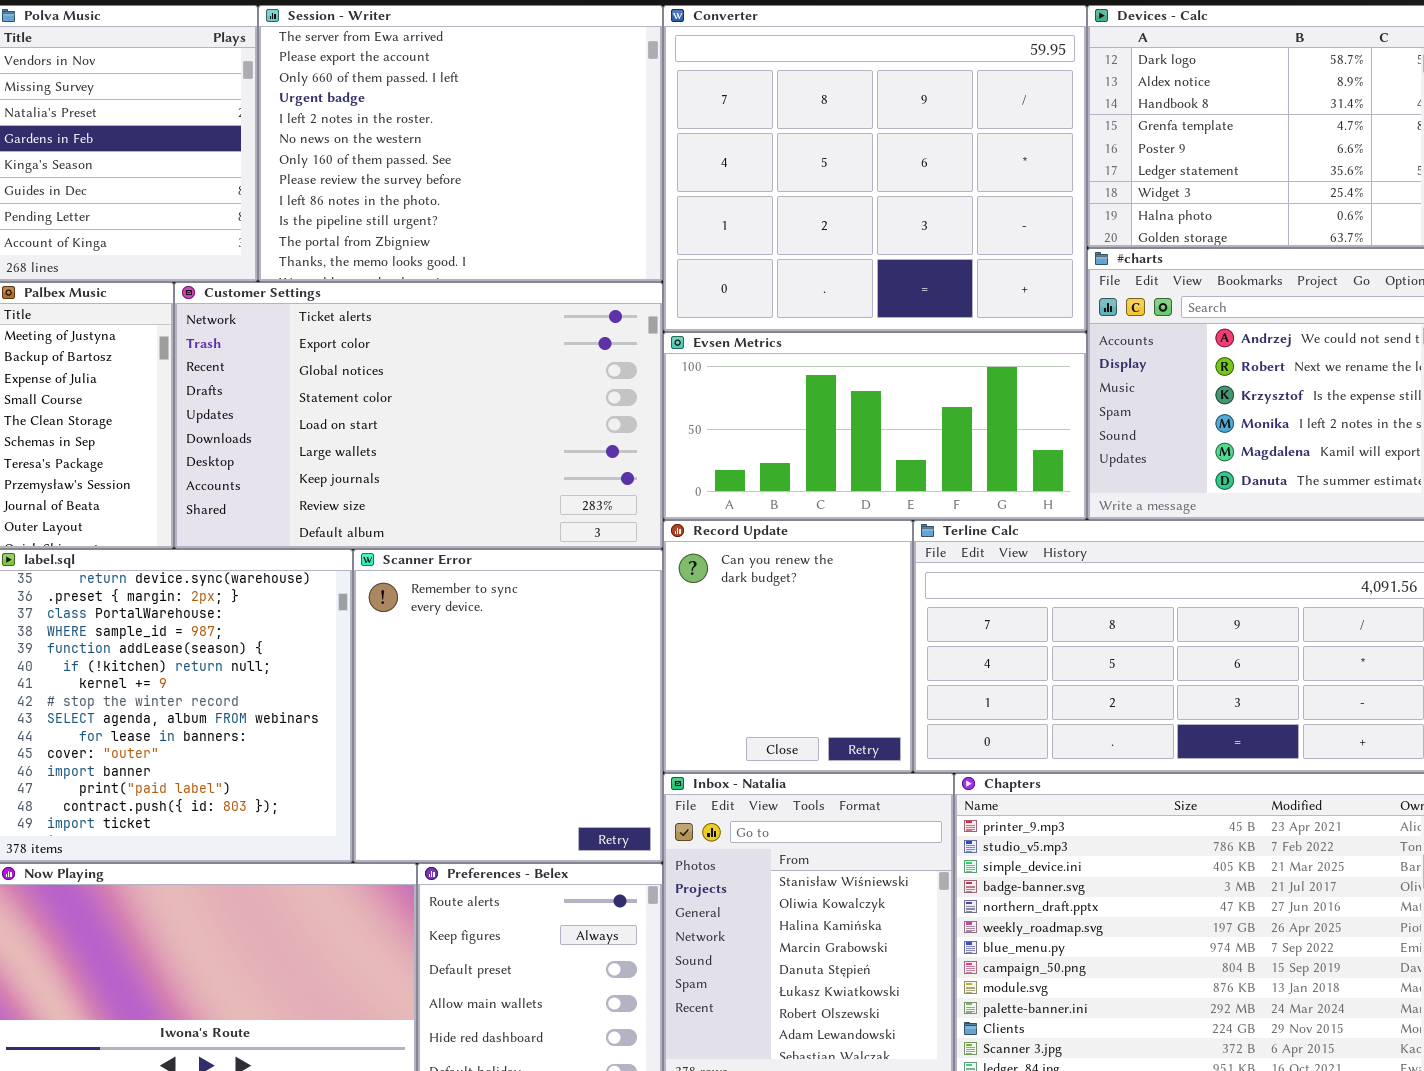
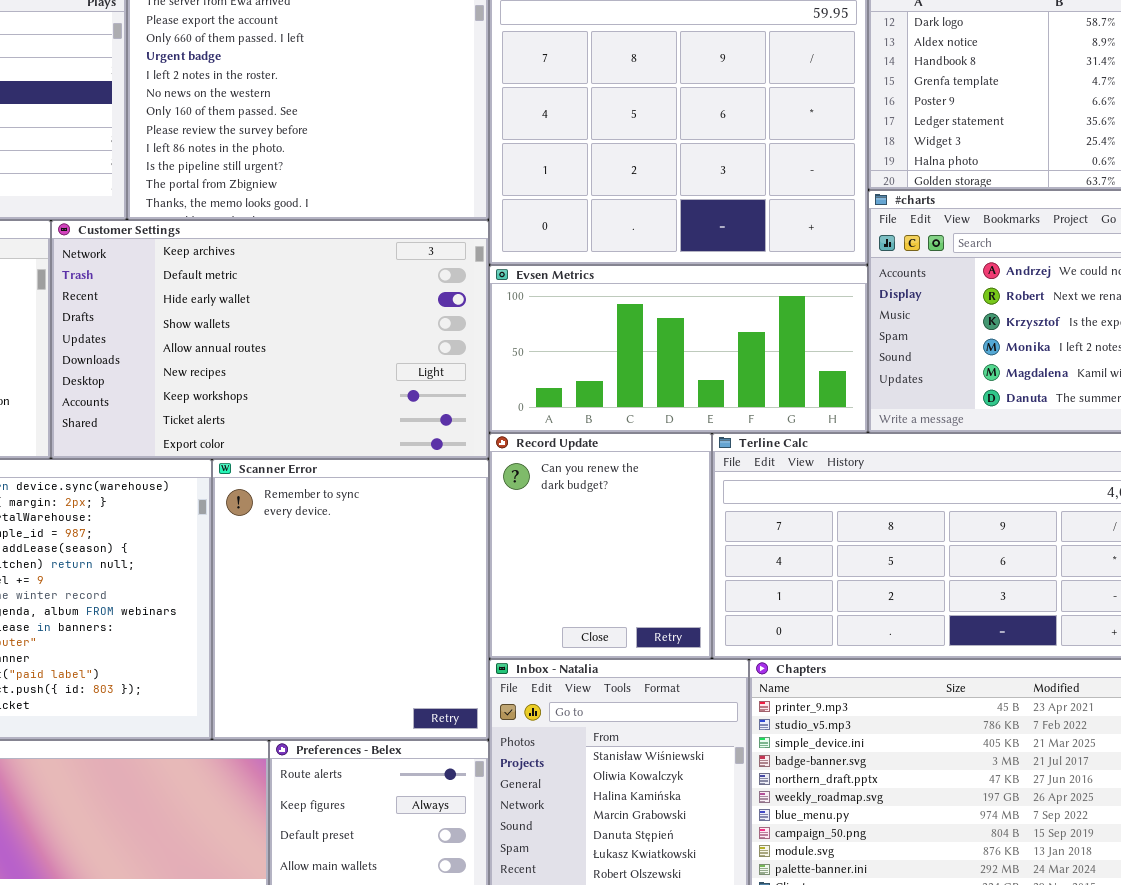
Customer Settings: [174,282,663,549] -> [51,220,489,459], scrolled up 7 rows

